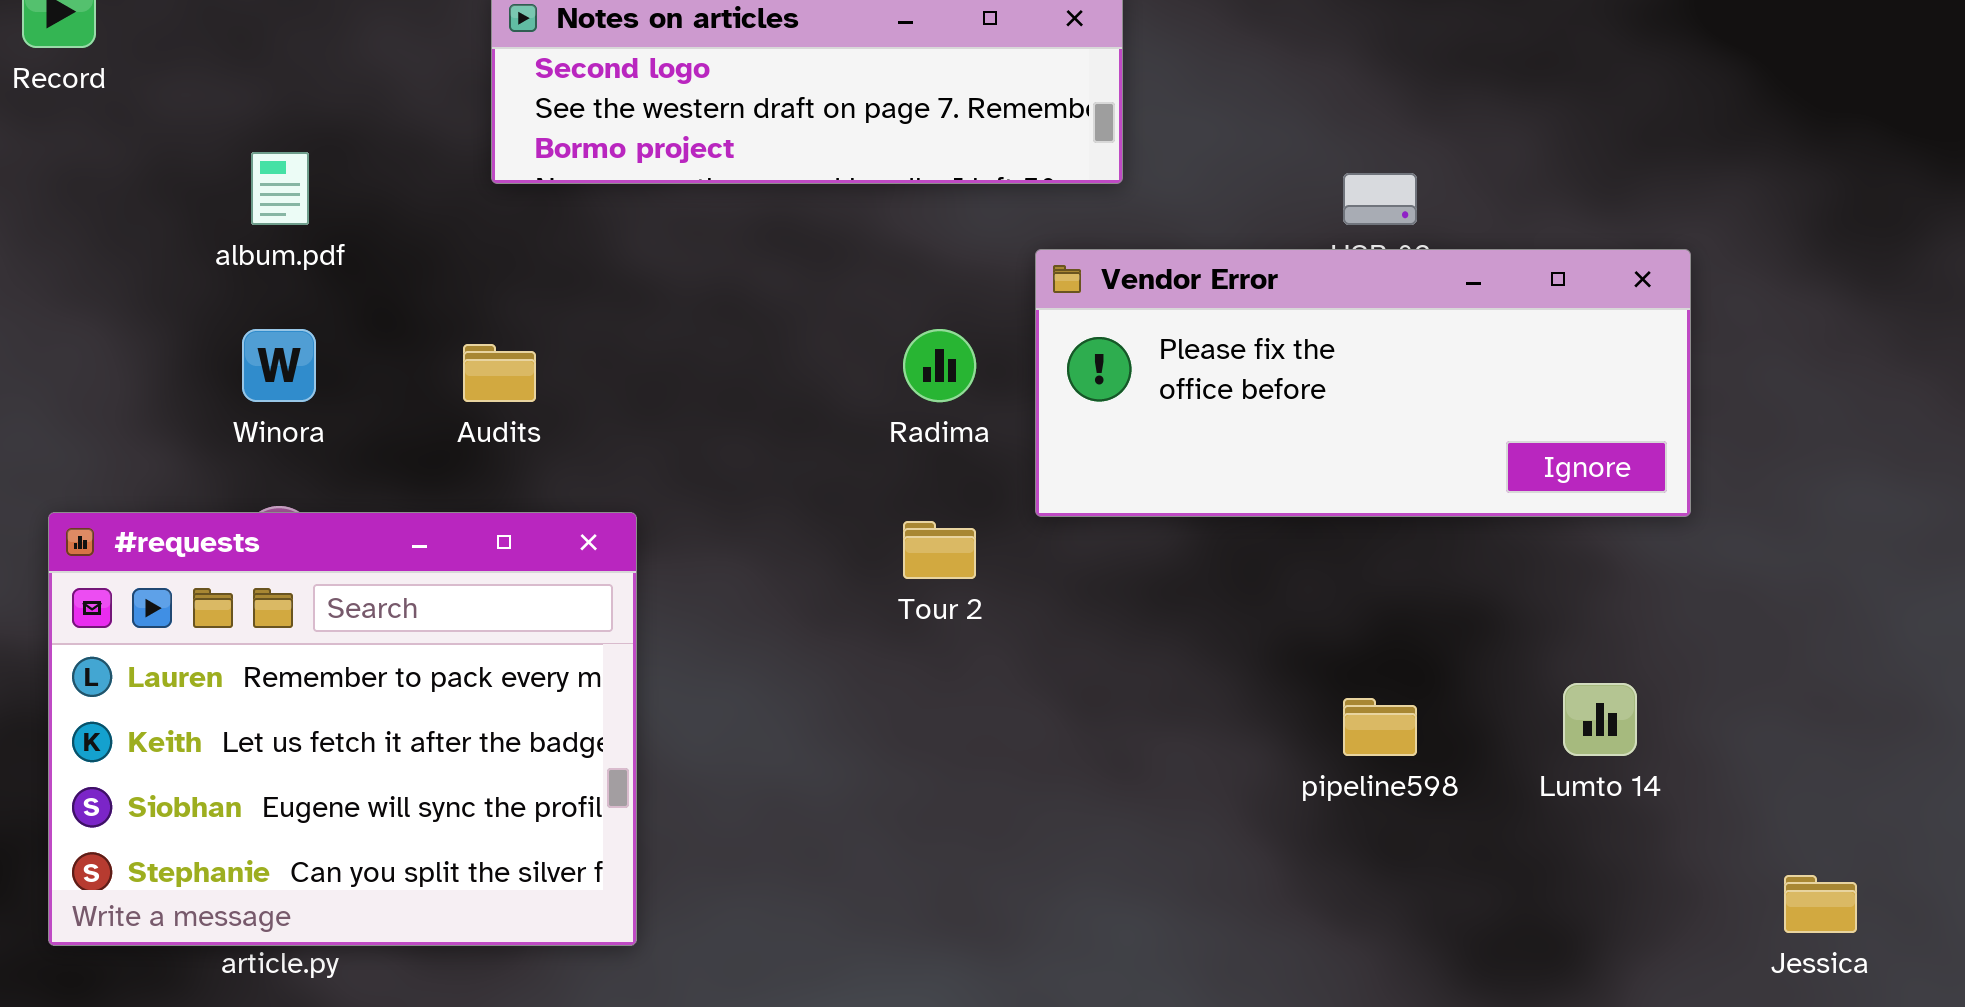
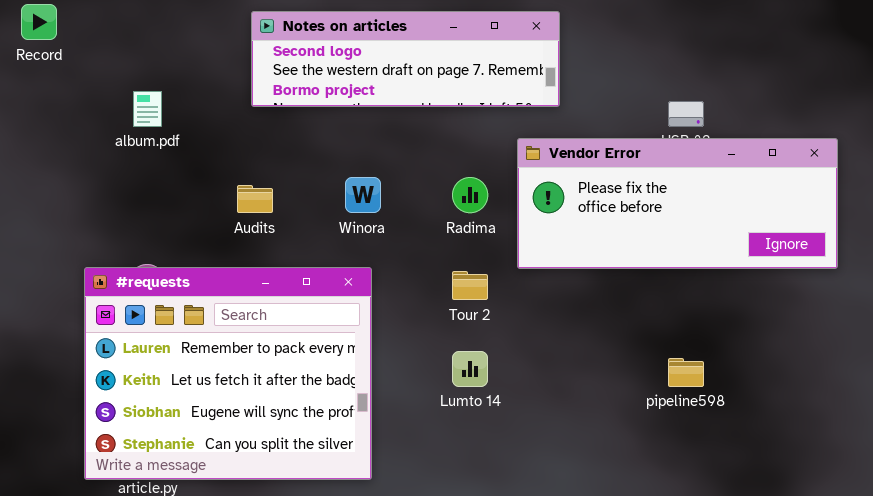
Winora: [242,329,316,402] -> [345,177,381,213], moved
#requests: [48,512,637,946] -> [84,267,372,480], moved
Lumto 14: [1563,683,1637,756] -> [452,351,488,387], moved

